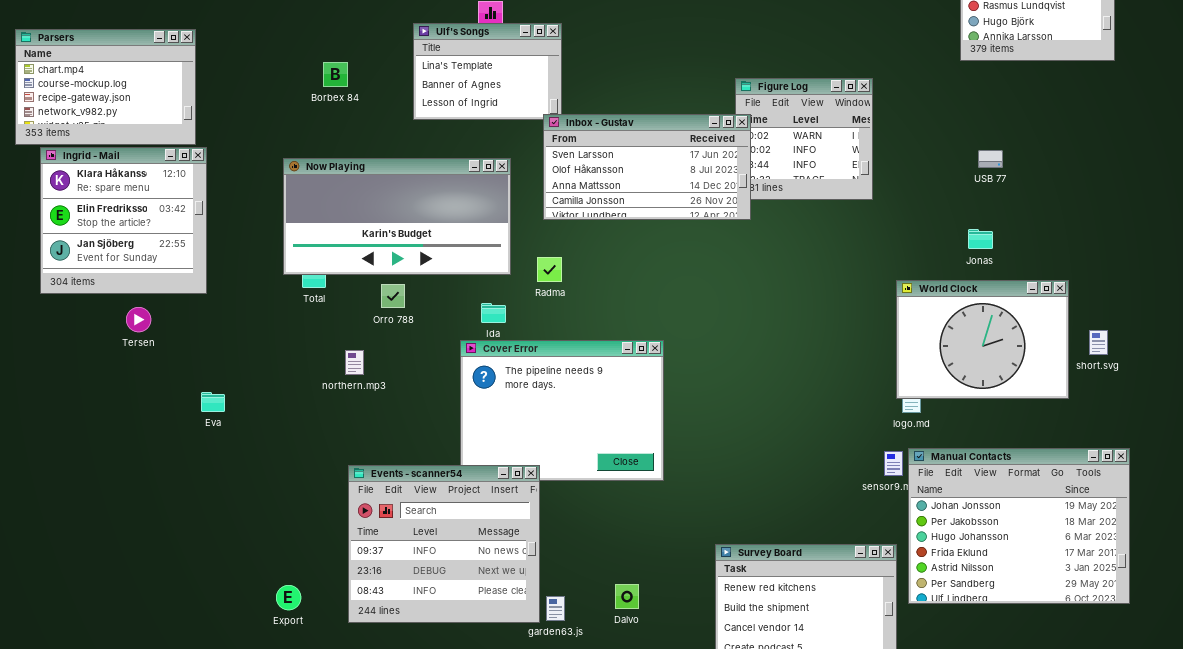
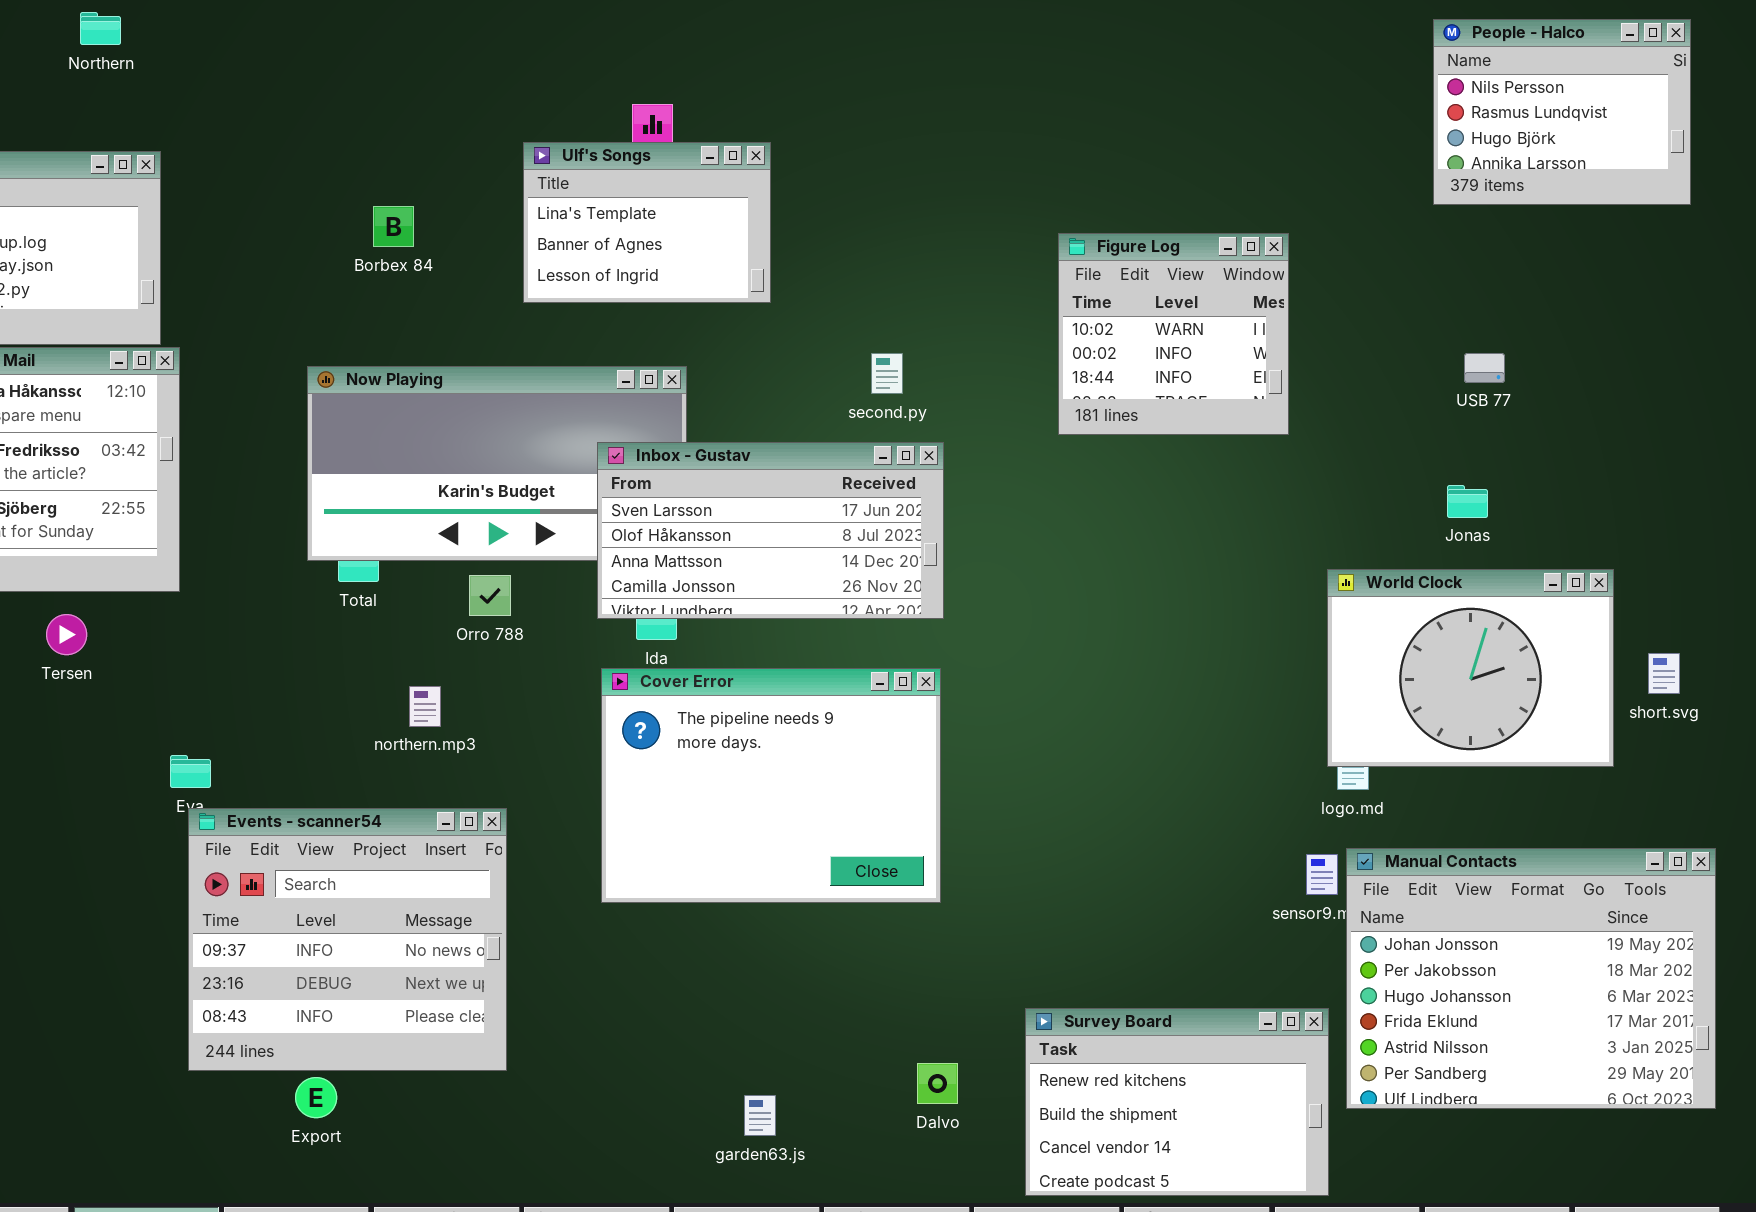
Inbox - Gustav: [543,114,751,220] -> [597,442,944,619], moved
Events - scanner54: [348,465,540,623] -> [188,808,507,1071], moved
Dalvo: [615,584,639,609] -> [917,1063,958,1104], moved

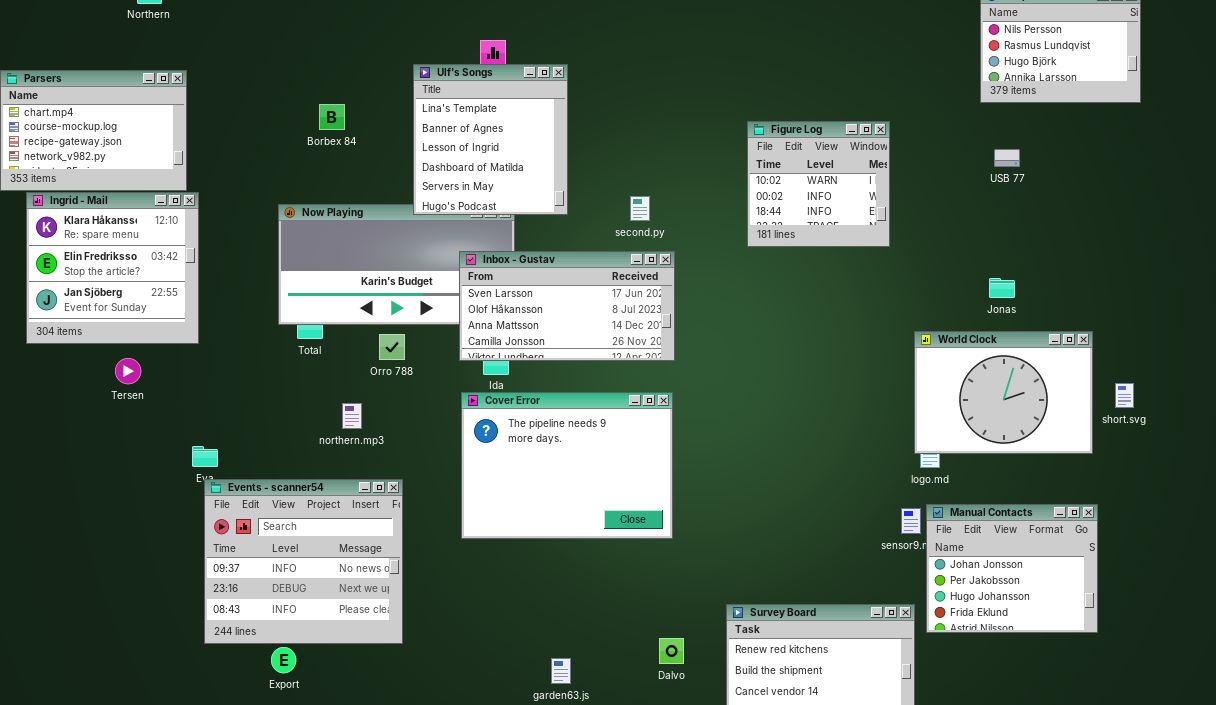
Ulf's Songs: [523,142,771,303] -> [413,64,568,215], resized
USB 77: [1464,353,1505,383] -> [994,149,1020,167], moved
Manual Contacts: [1346,848,1716,1109] -> [926,504,1098,633], resized

